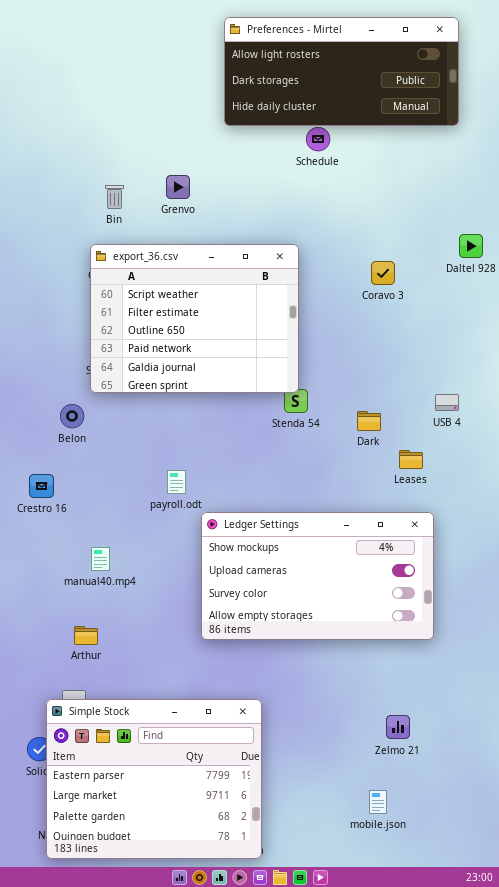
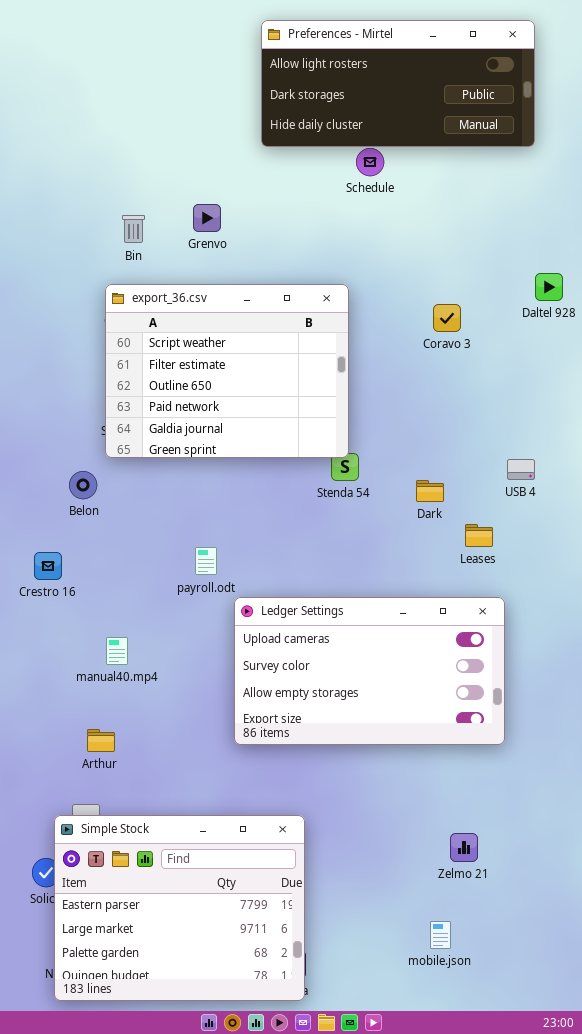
Ledger Settings: [201,512,434,640] -> [234,597,505,745], scrolled down 1 row

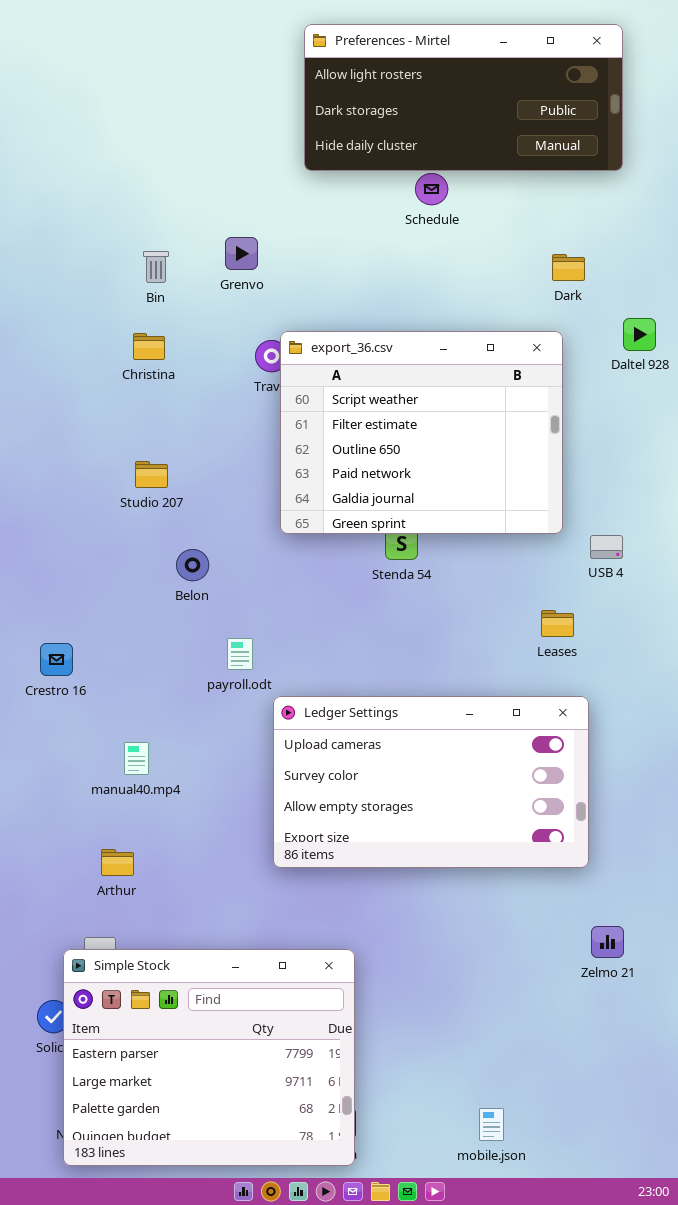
export_36.csv: [105,284,349,458] -> [280,331,563,534], moved
Belon: [69,471,97,499] -> [176,549,209,581], moved
Dark: [416,480,444,502] -> [552,254,585,281], moved
Zelmo 21: [450,833,478,862] -> [591,926,624,958], moved
mobile.json: [430,921,451,949] -> [479,1108,504,1141], moved

